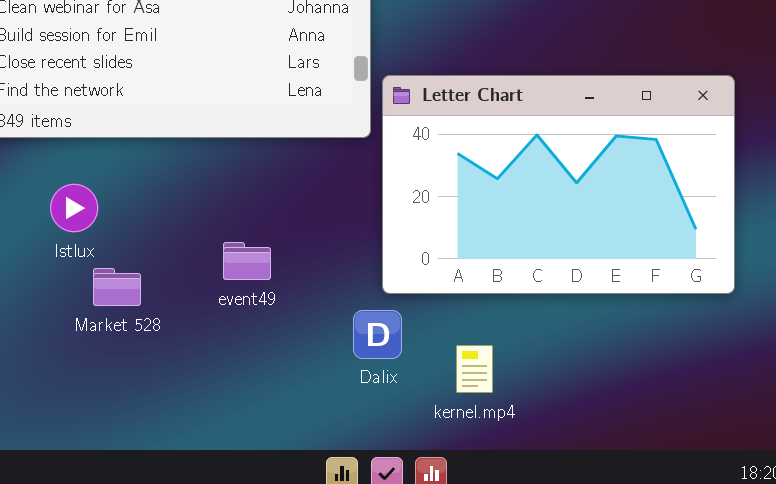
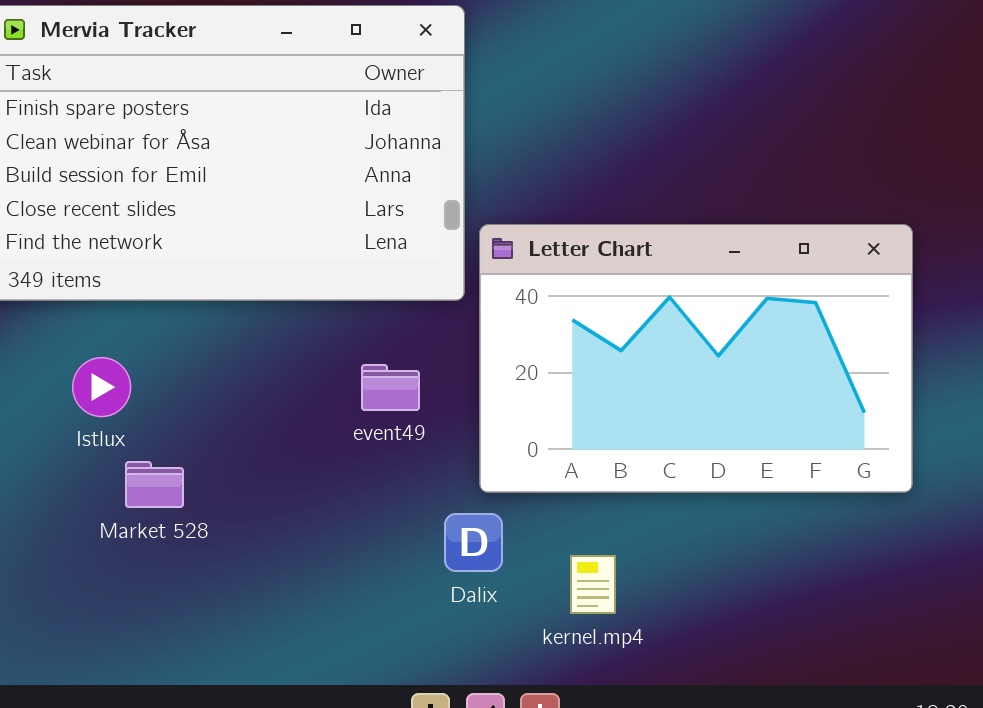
event49: [223,242,271,280] -> [361,364,420,411], moved

